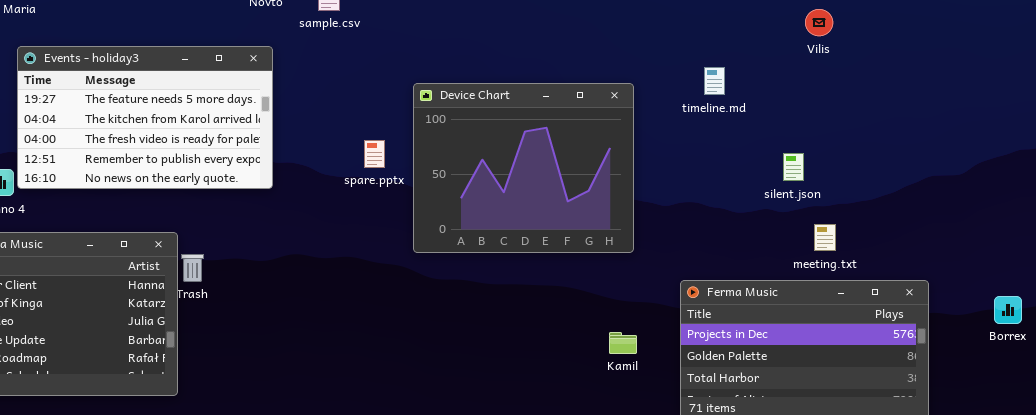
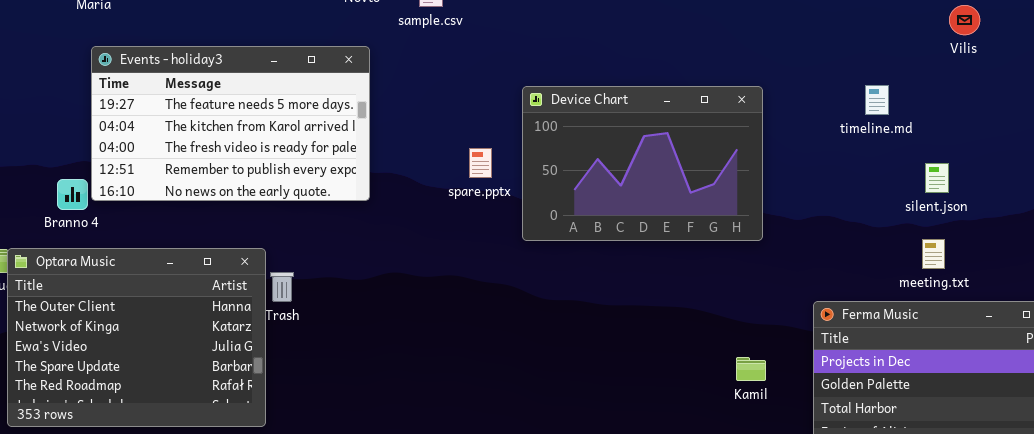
timeline.md: [704,67,725,95] -> [865,85,889,115], moved
Device Chart: [413,83,634,253] -> [522,86,763,241], resized
meeting.txt: [814,224,836,251] -> [922,239,945,269], moved

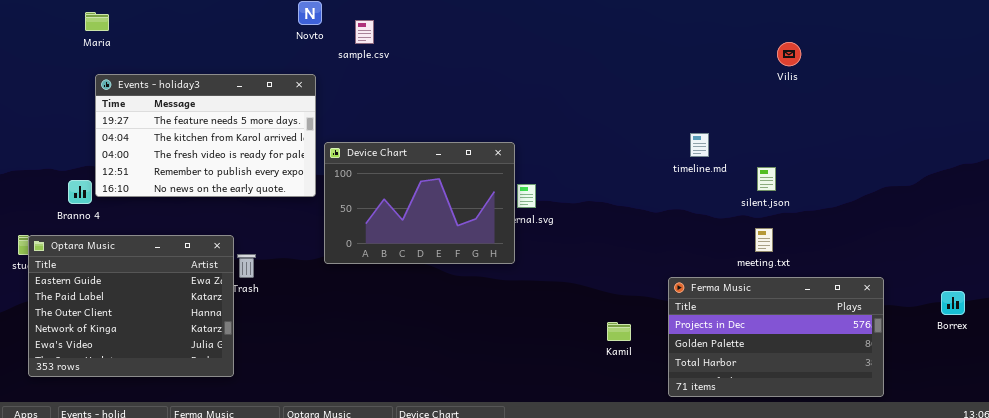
timeline.md: [865,85,889,115] -> [690,133,709,157], moved
Device Chart: [522,86,763,241] -> [324,142,515,264], moved
Optara Music: [7,248,266,427] -> [28,235,234,377], scrolled up 2 rows

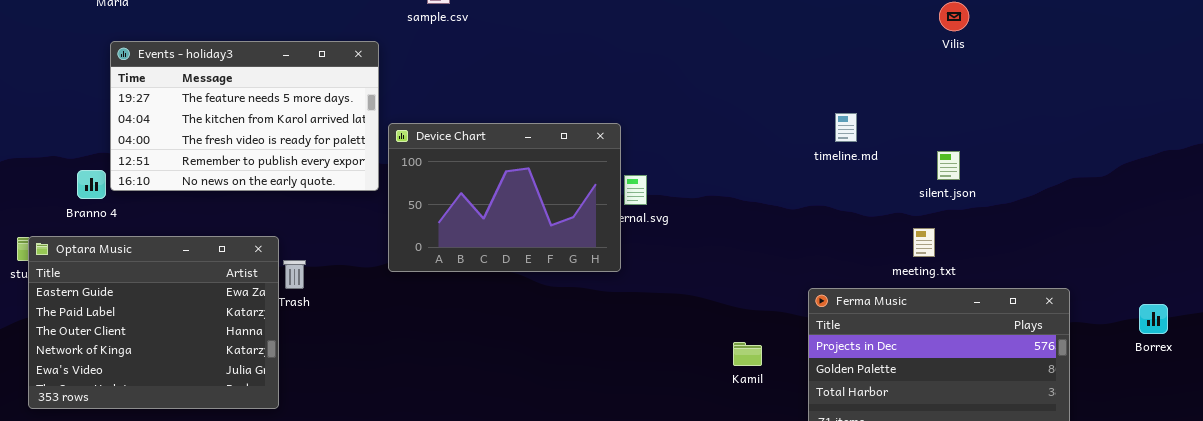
silent.json: [757,167,776,191] -> [937,151,960,180], moved

